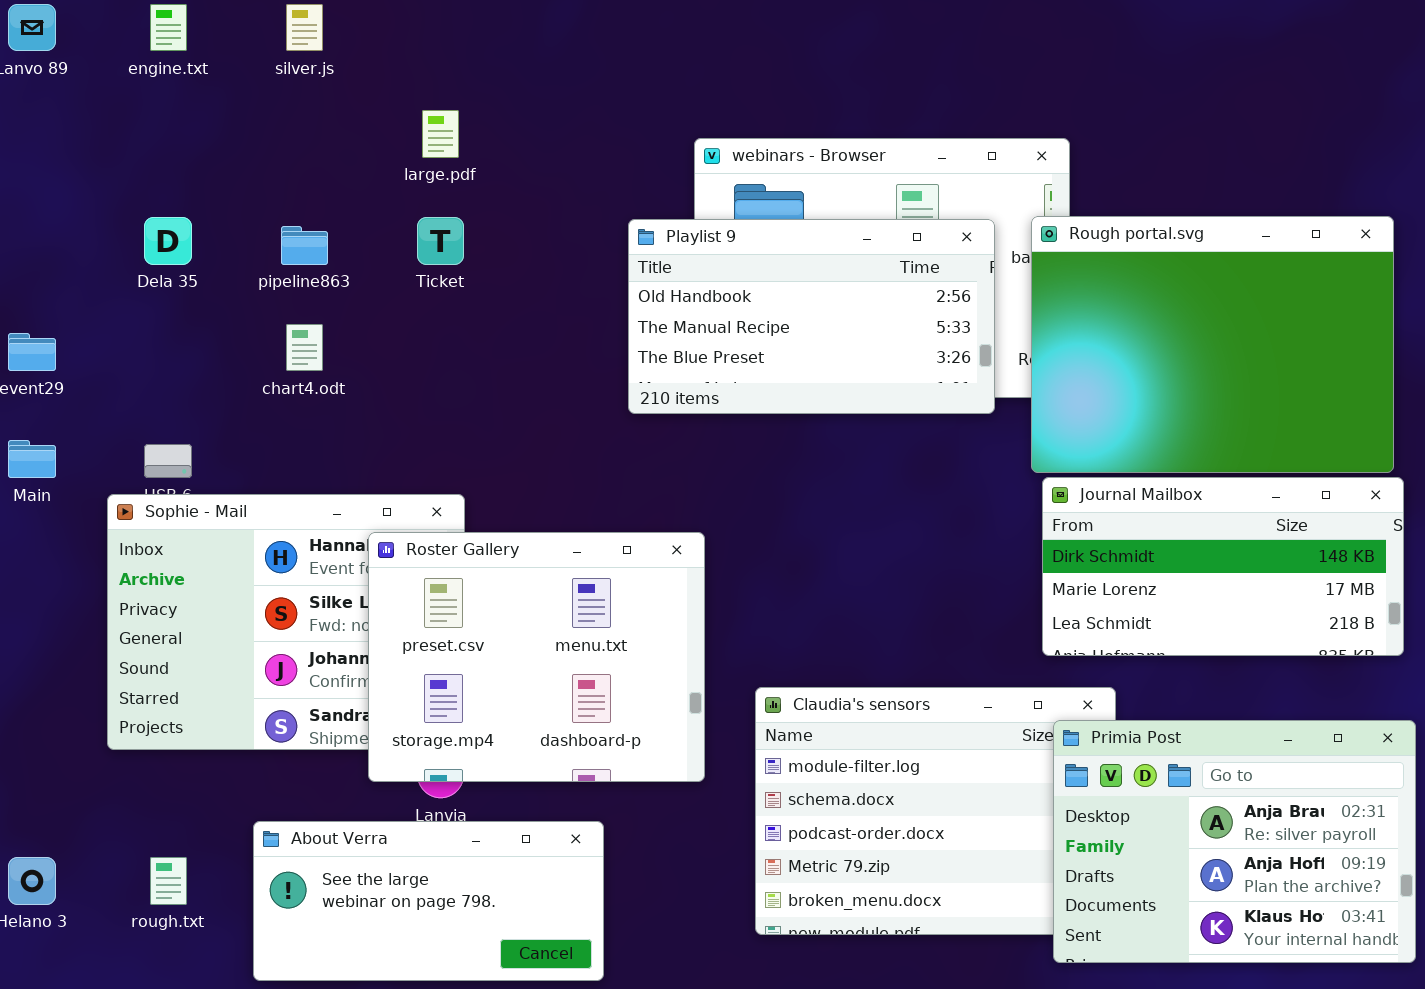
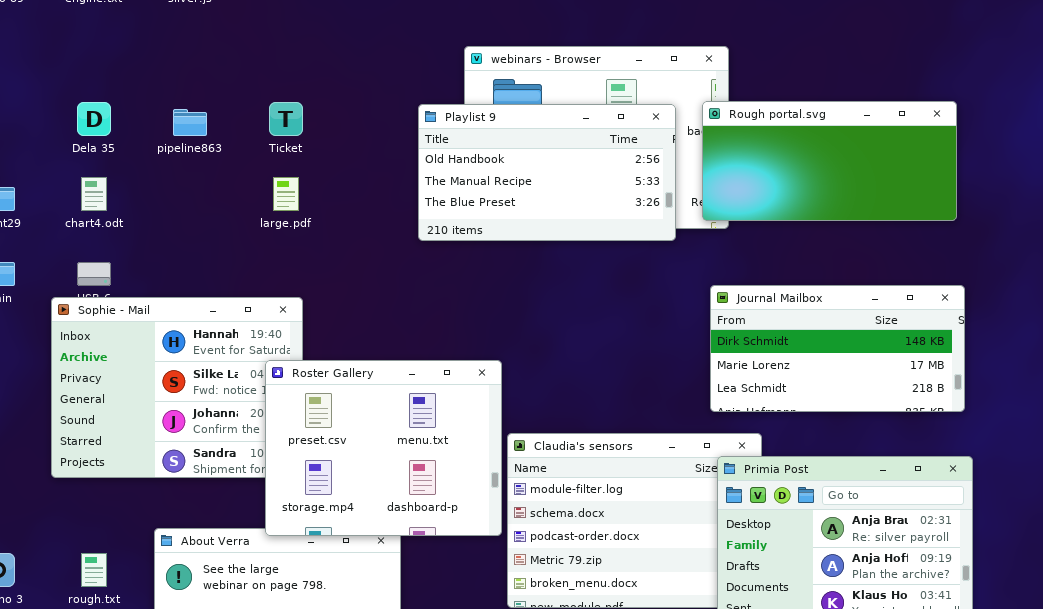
large.pdf: [422,110,459,158] -> [273,177,299,211], moved
Rough portal.svg: [1031,216,1394,473] -> [702,101,957,221], resized
chart4.odt: [286,324,323,371] -> [81,177,107,211], moved
Roster Gallery: [368,532,705,782] -> [265,360,502,536], moved

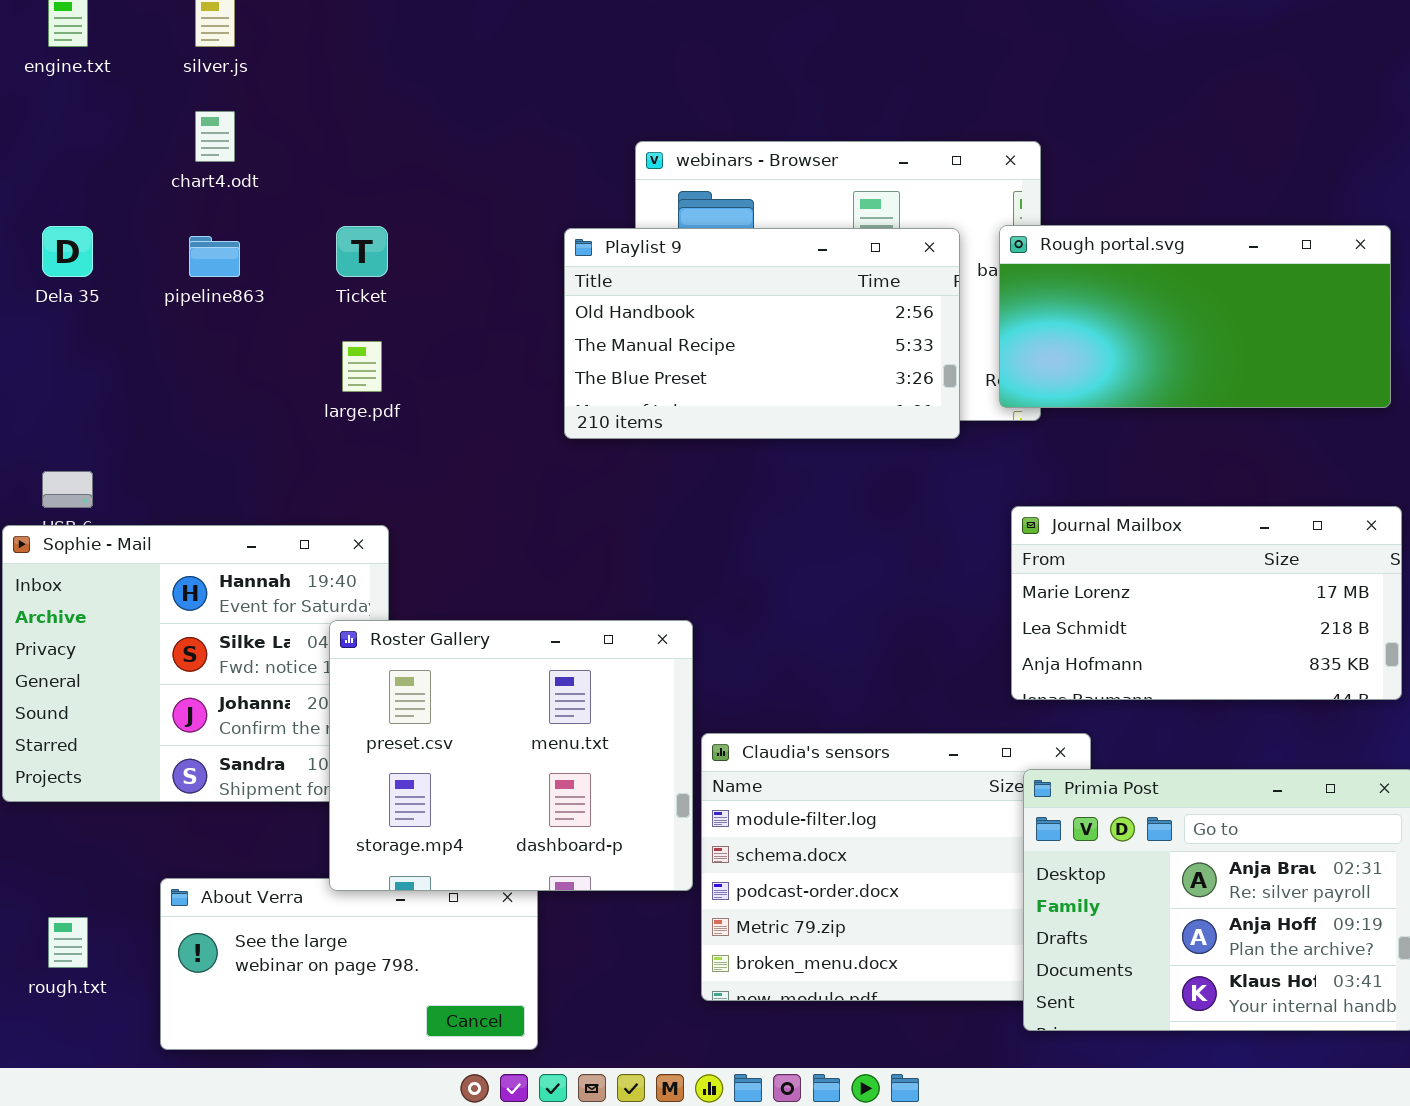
chart4.odt: [81,177,107,211] -> [195,111,235,162], moved
Journal Mailbox: [710,285,965,412] -> [1011,506,1402,700], scrolled down 1 row

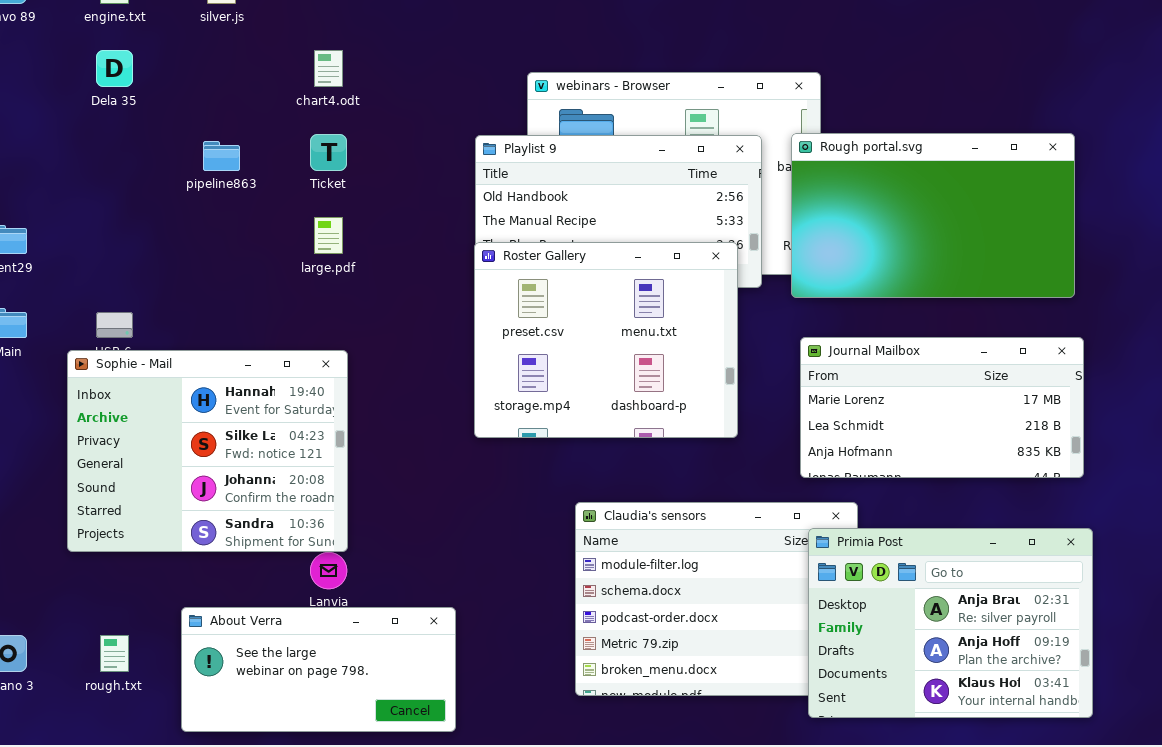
chart4.odt: [195,111,235,162] -> [314,50,343,87], moved
Rough portal.svg: [999,225,1391,408] -> [791,133,1075,298], resized
Dela 35: [42,226,93,277] -> [96,50,133,87], moved
Roster Gallery: [329,620,693,891] -> [474,242,738,438], moved

